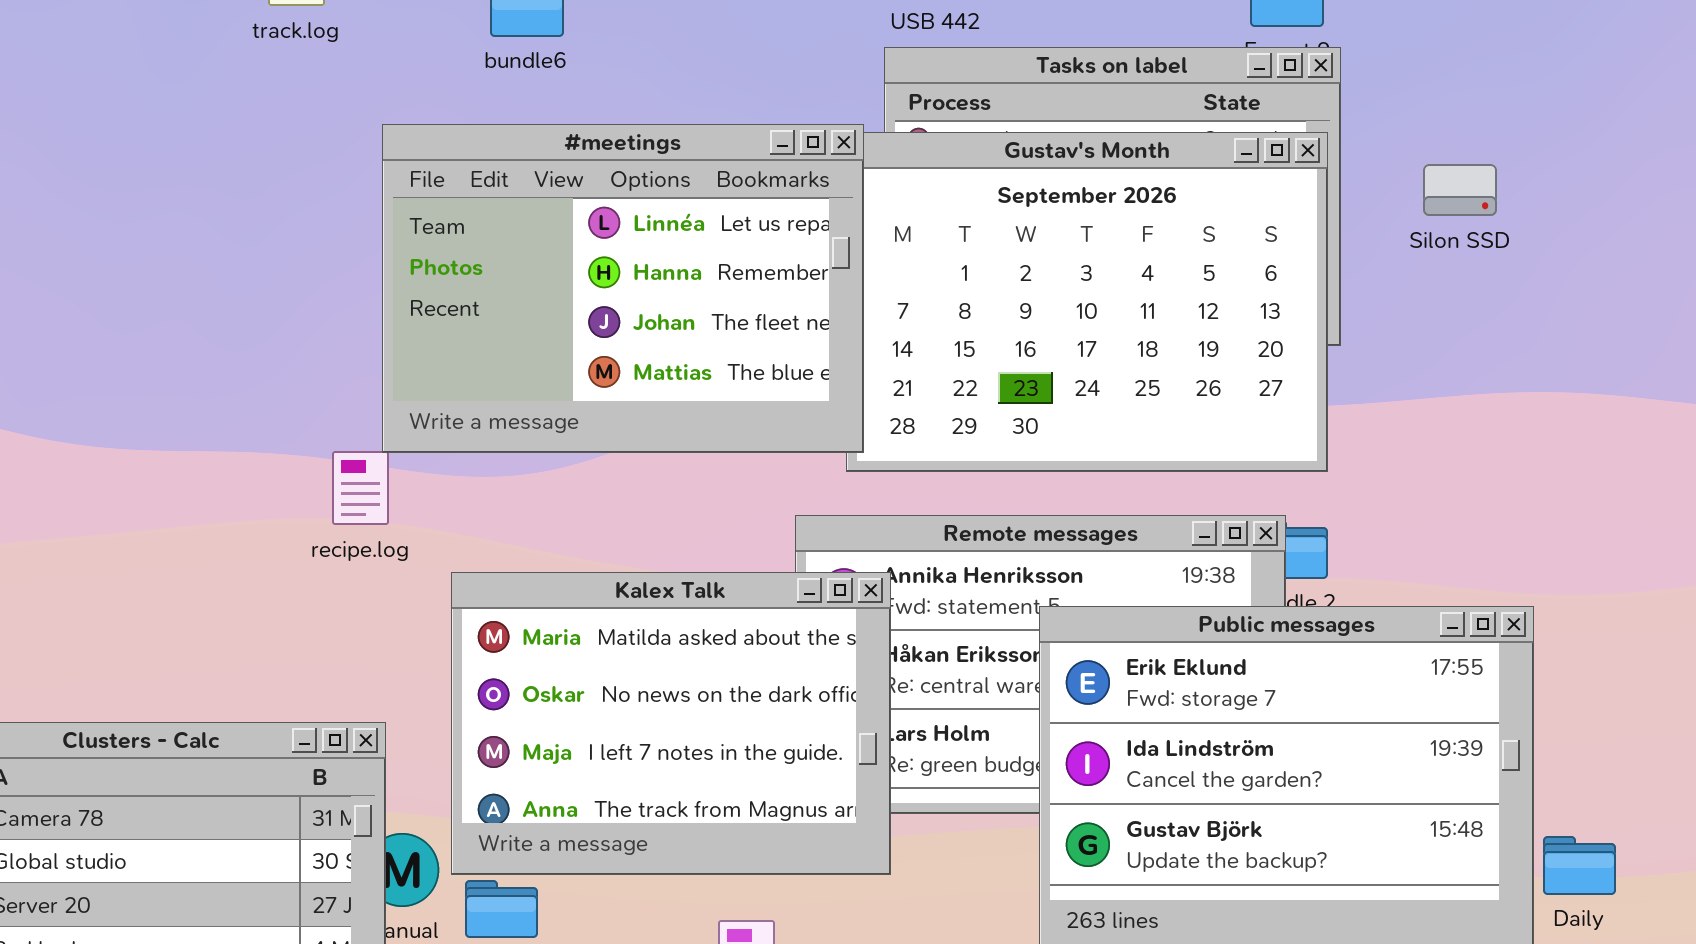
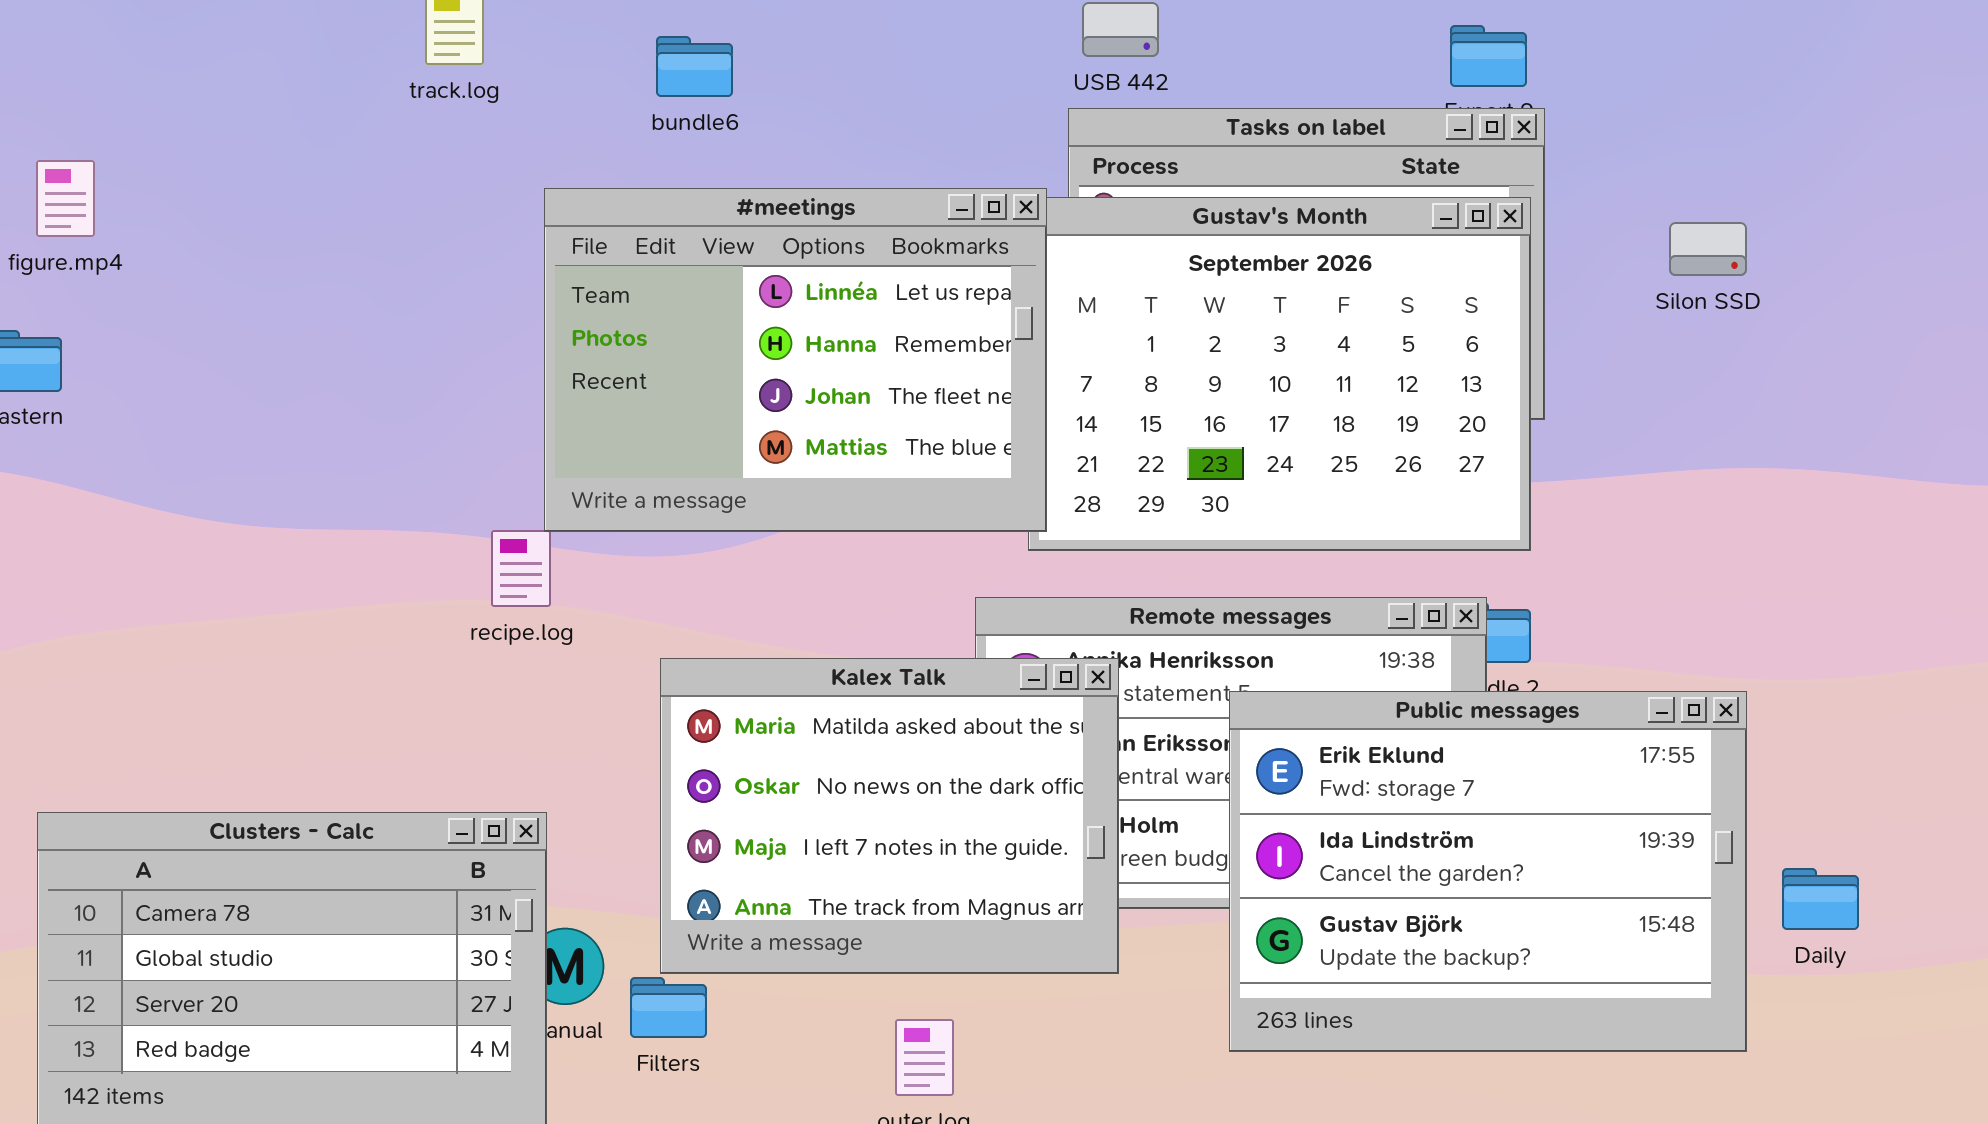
Silon SSD: [1423,164,1497,216] -> [1669,222,1747,276], moved
Kalex Talk: [451,572,891,875] -> [660,658,1119,974], moved
Daily: [1543,836,1616,895] -> [1782,868,1859,930], moved

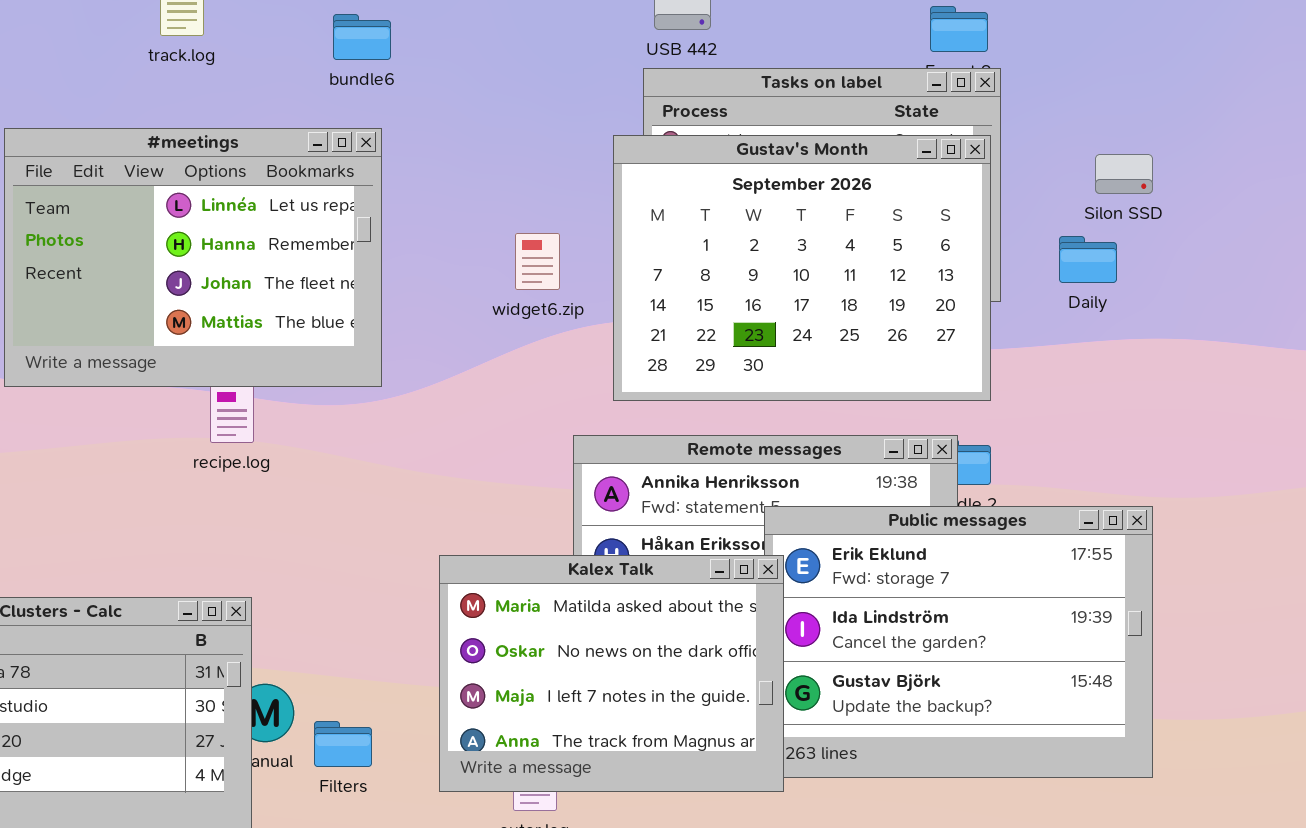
#meetings: [544,188,1047,532] -> [4,128,382,387], moved
Kalex Talk: [660,658,1119,974] -> [439,555,784,792], moved
Daily: [1782,868,1859,930] -> [1059,236,1117,283], moved

